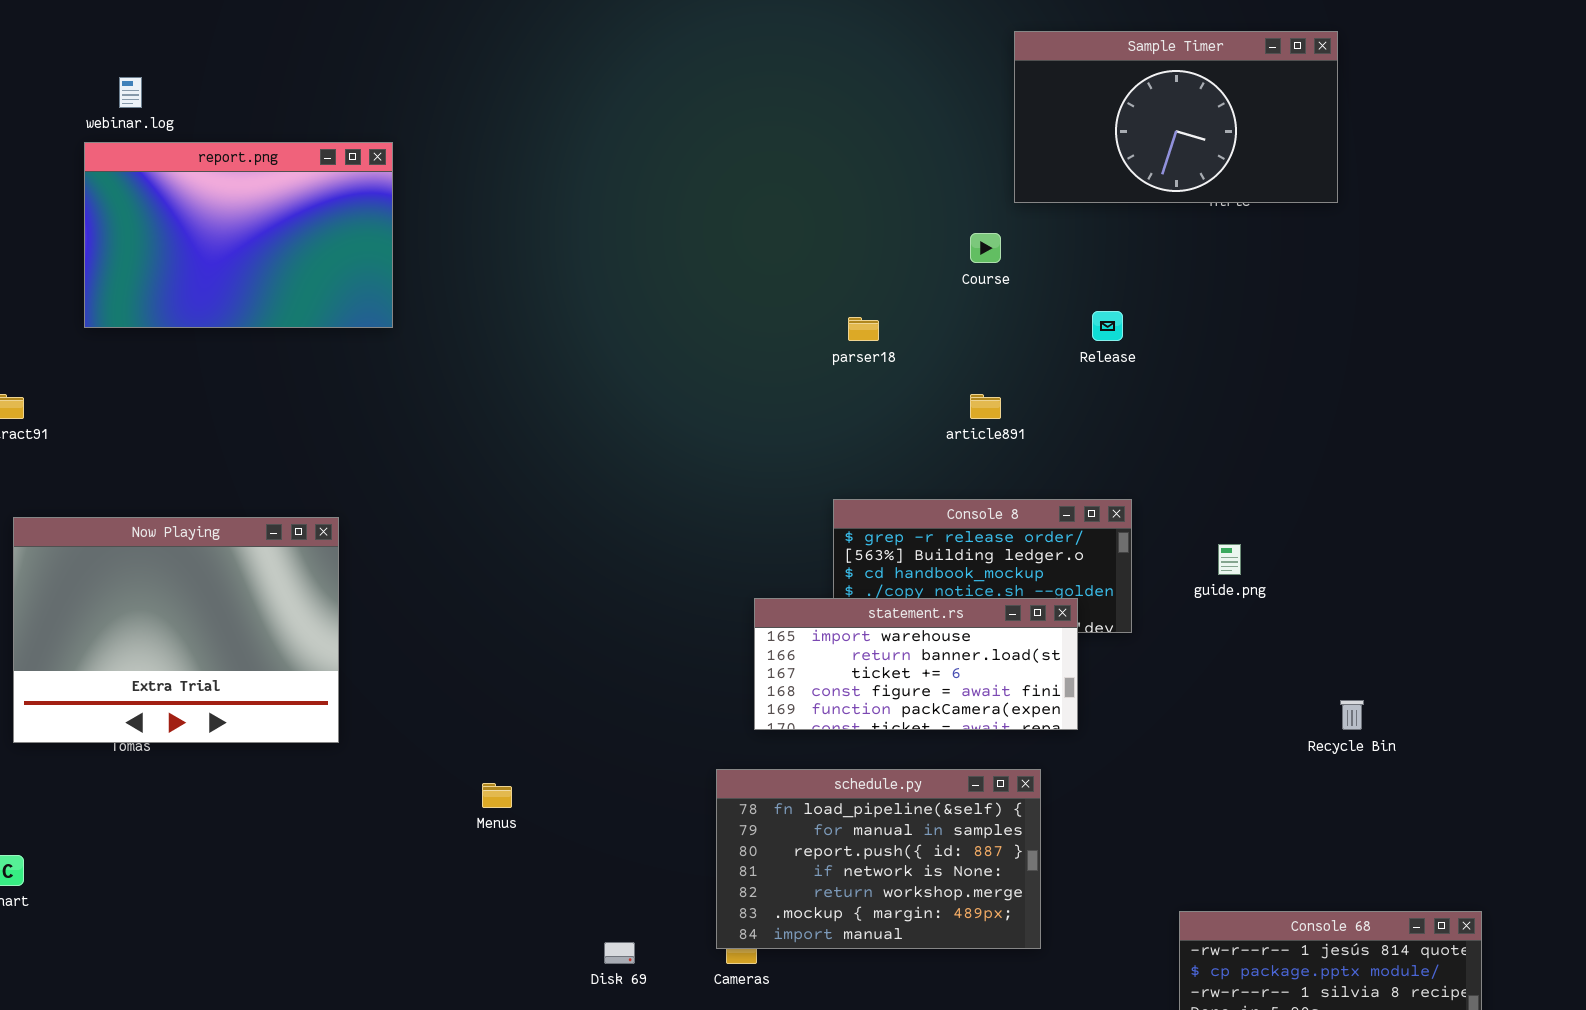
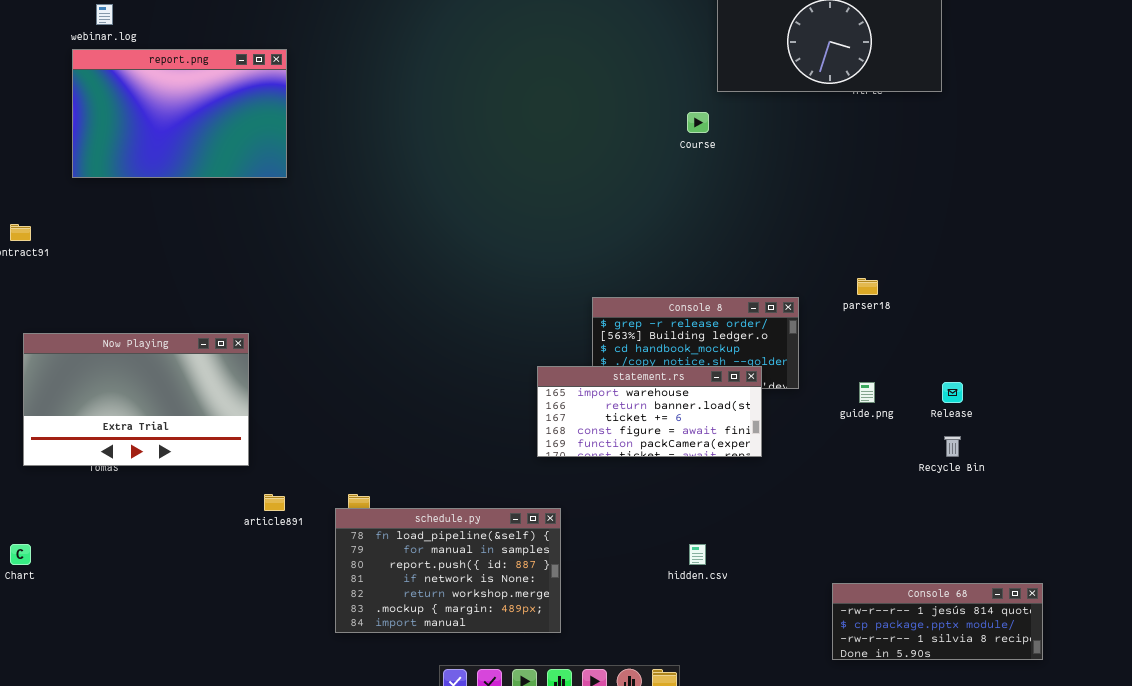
Release: [1092,311,1123,341] -> [942,382,963,403], moved
parser18: [848,317,879,341] -> [857,278,878,295], moved
article891: [970,394,1001,419] -> [264,494,285,511], moved
Now Playing: [13,517,339,743] -> [23,333,249,466], resized
guide.png: [1218,544,1241,575] -> [859,382,875,403], moved
schedule.py: [716,769,1041,949] -> [335,508,561,633], moved

